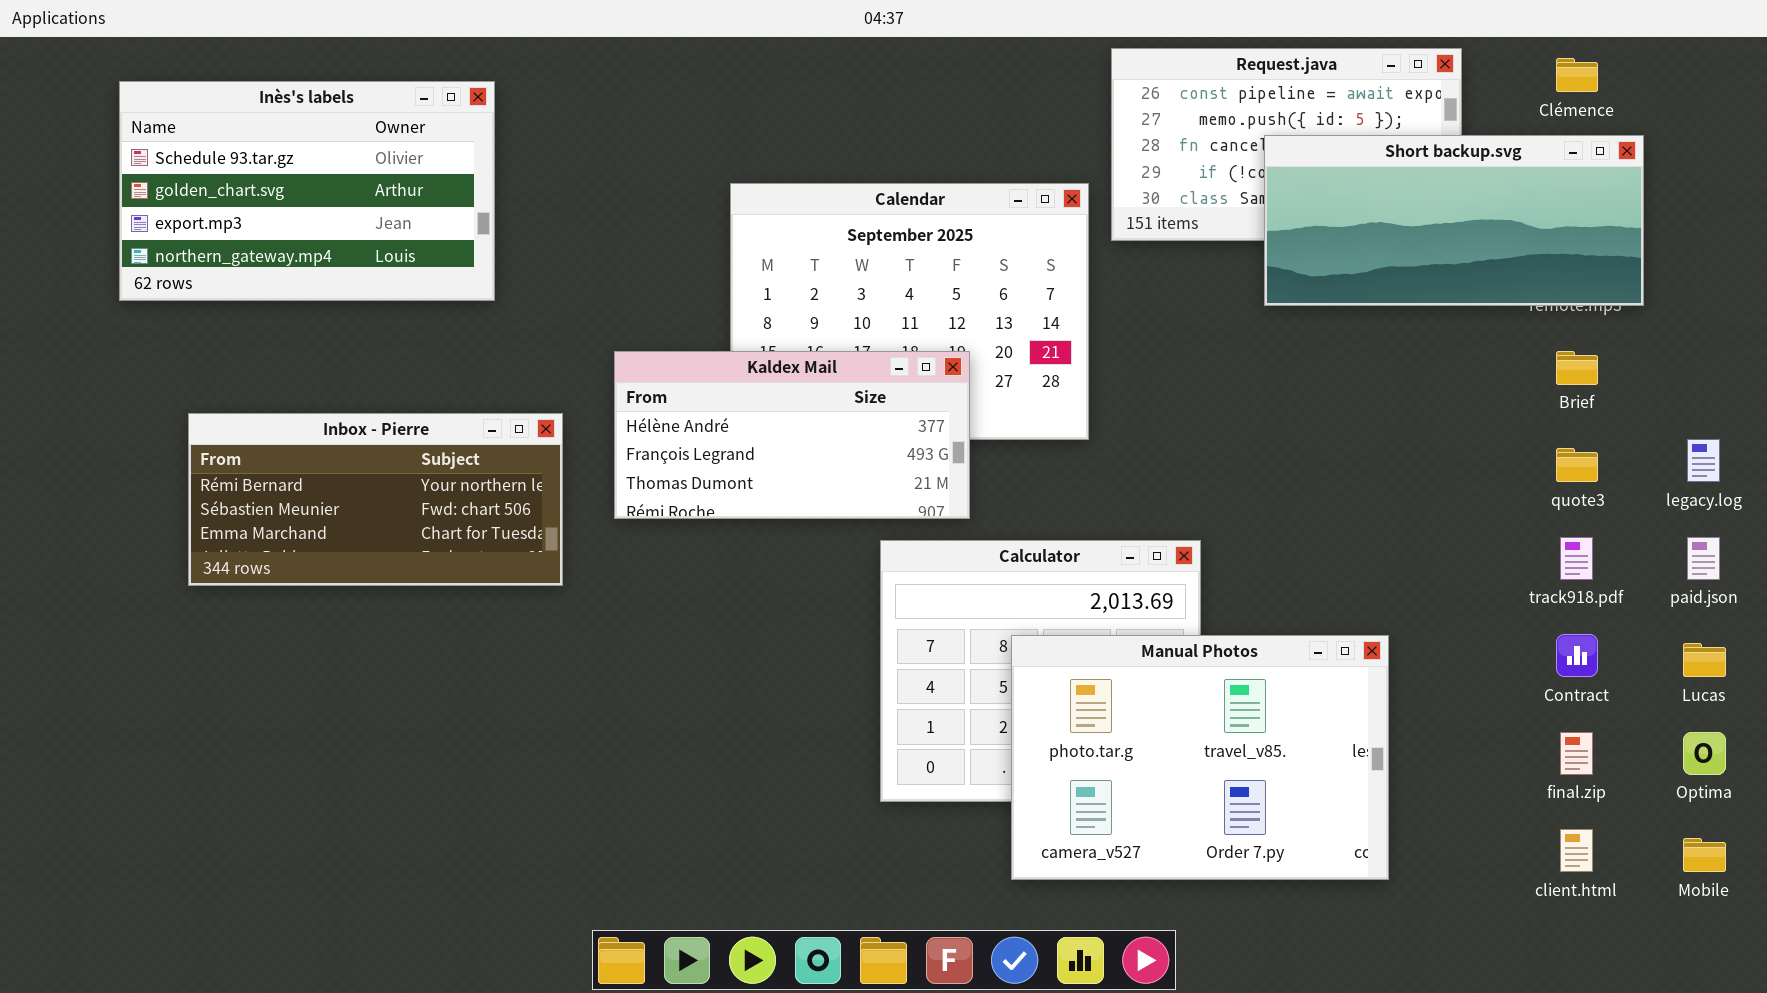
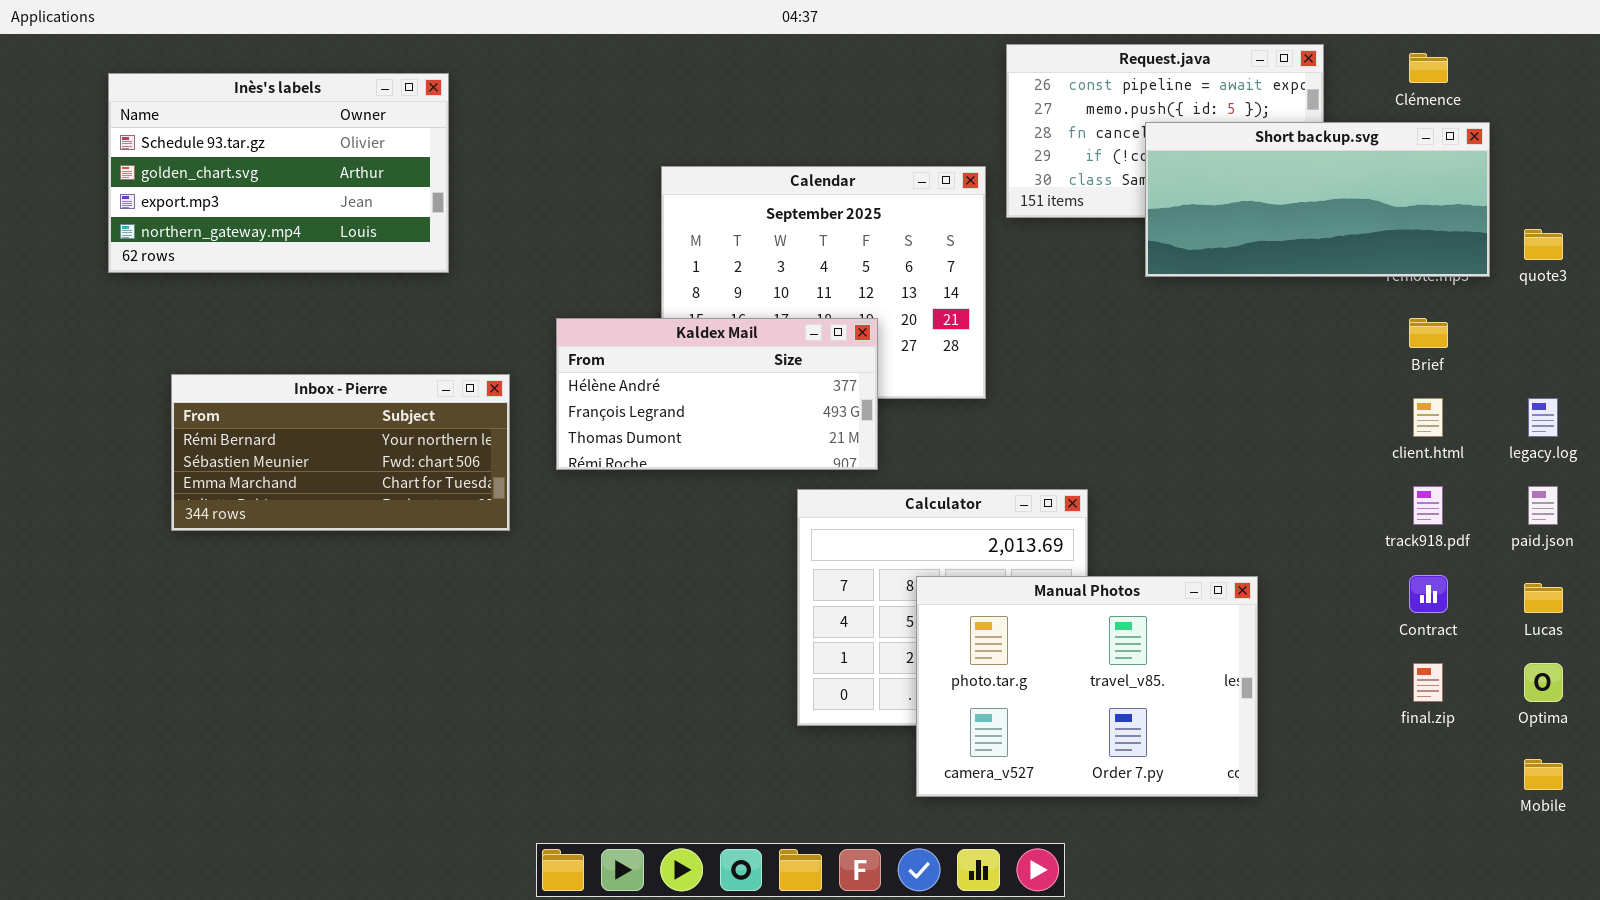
quote3: [1556,448,1598,482] -> [1524,229,1563,260], moved
client.html: [1560,829,1593,872] -> [1413,398,1443,437], moved

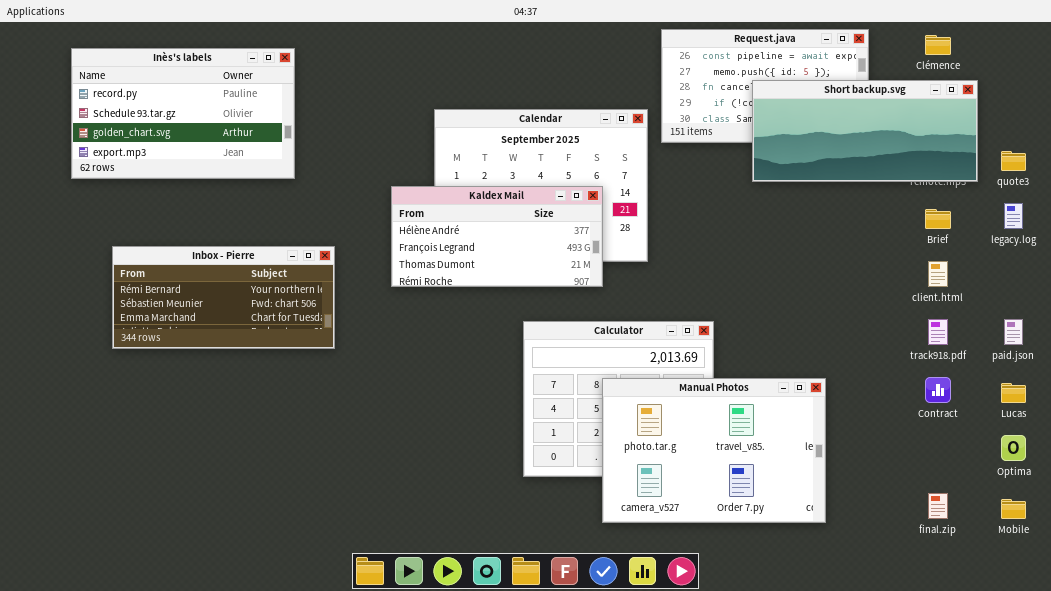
Inès's labels: [108,73,449,273] -> [71,48,295,179], scrolled up 1 row
Kaldex Mail: [556,318,878,470] -> [391,186,603,287], moved
legacy.log: [1528,398,1558,437] -> [1004,203,1023,229], moved
final.zip: [1413,663,1443,702] -> [928,493,948,519], moved

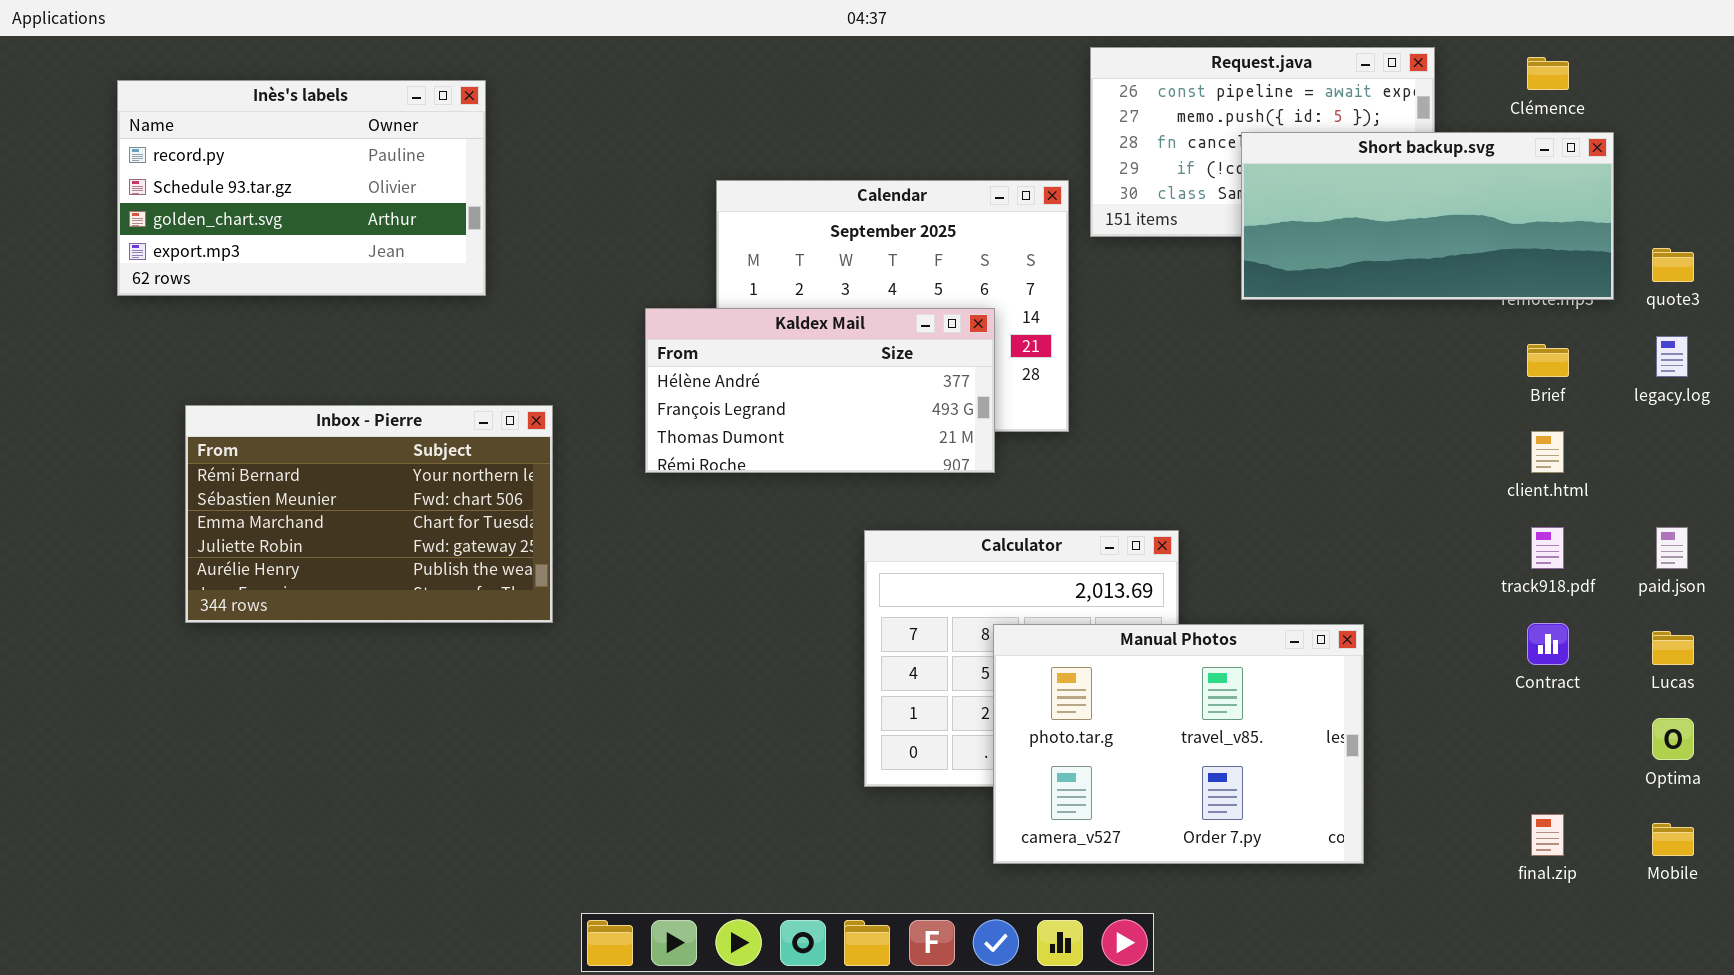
Inbox - Pierre: [112,246,335,349] -> [185,405,553,623], resized

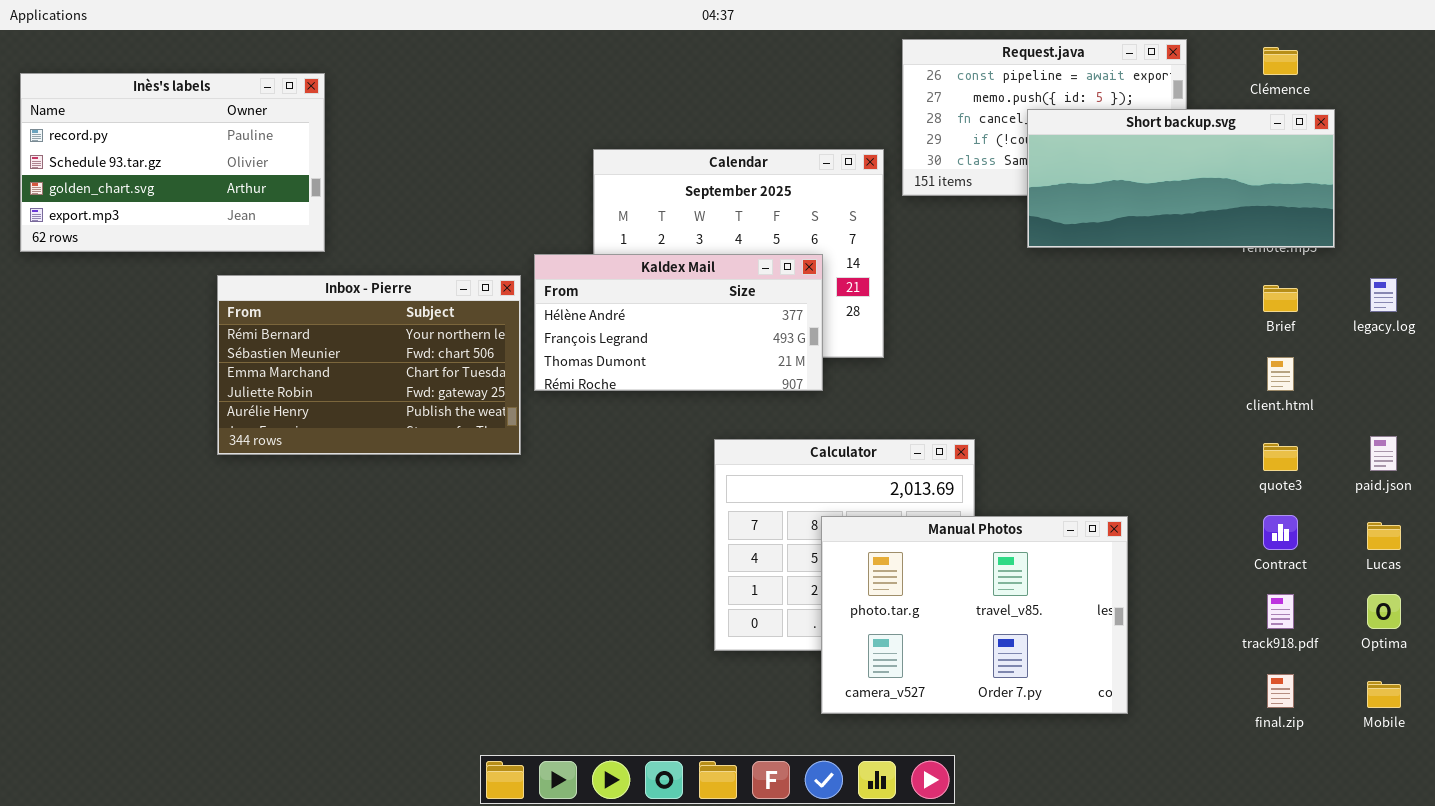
Inès's labels: [117,80,486,296] -> [20,73,325,252], moved
quote3: [1652,248,1694,282] -> [1263,443,1298,471], moved
Inbox - Pierre: [185,405,553,623] -> [217,275,521,455], moved
track918.pdf: [1531,527,1564,569] -> [1267,594,1294,629], moved

